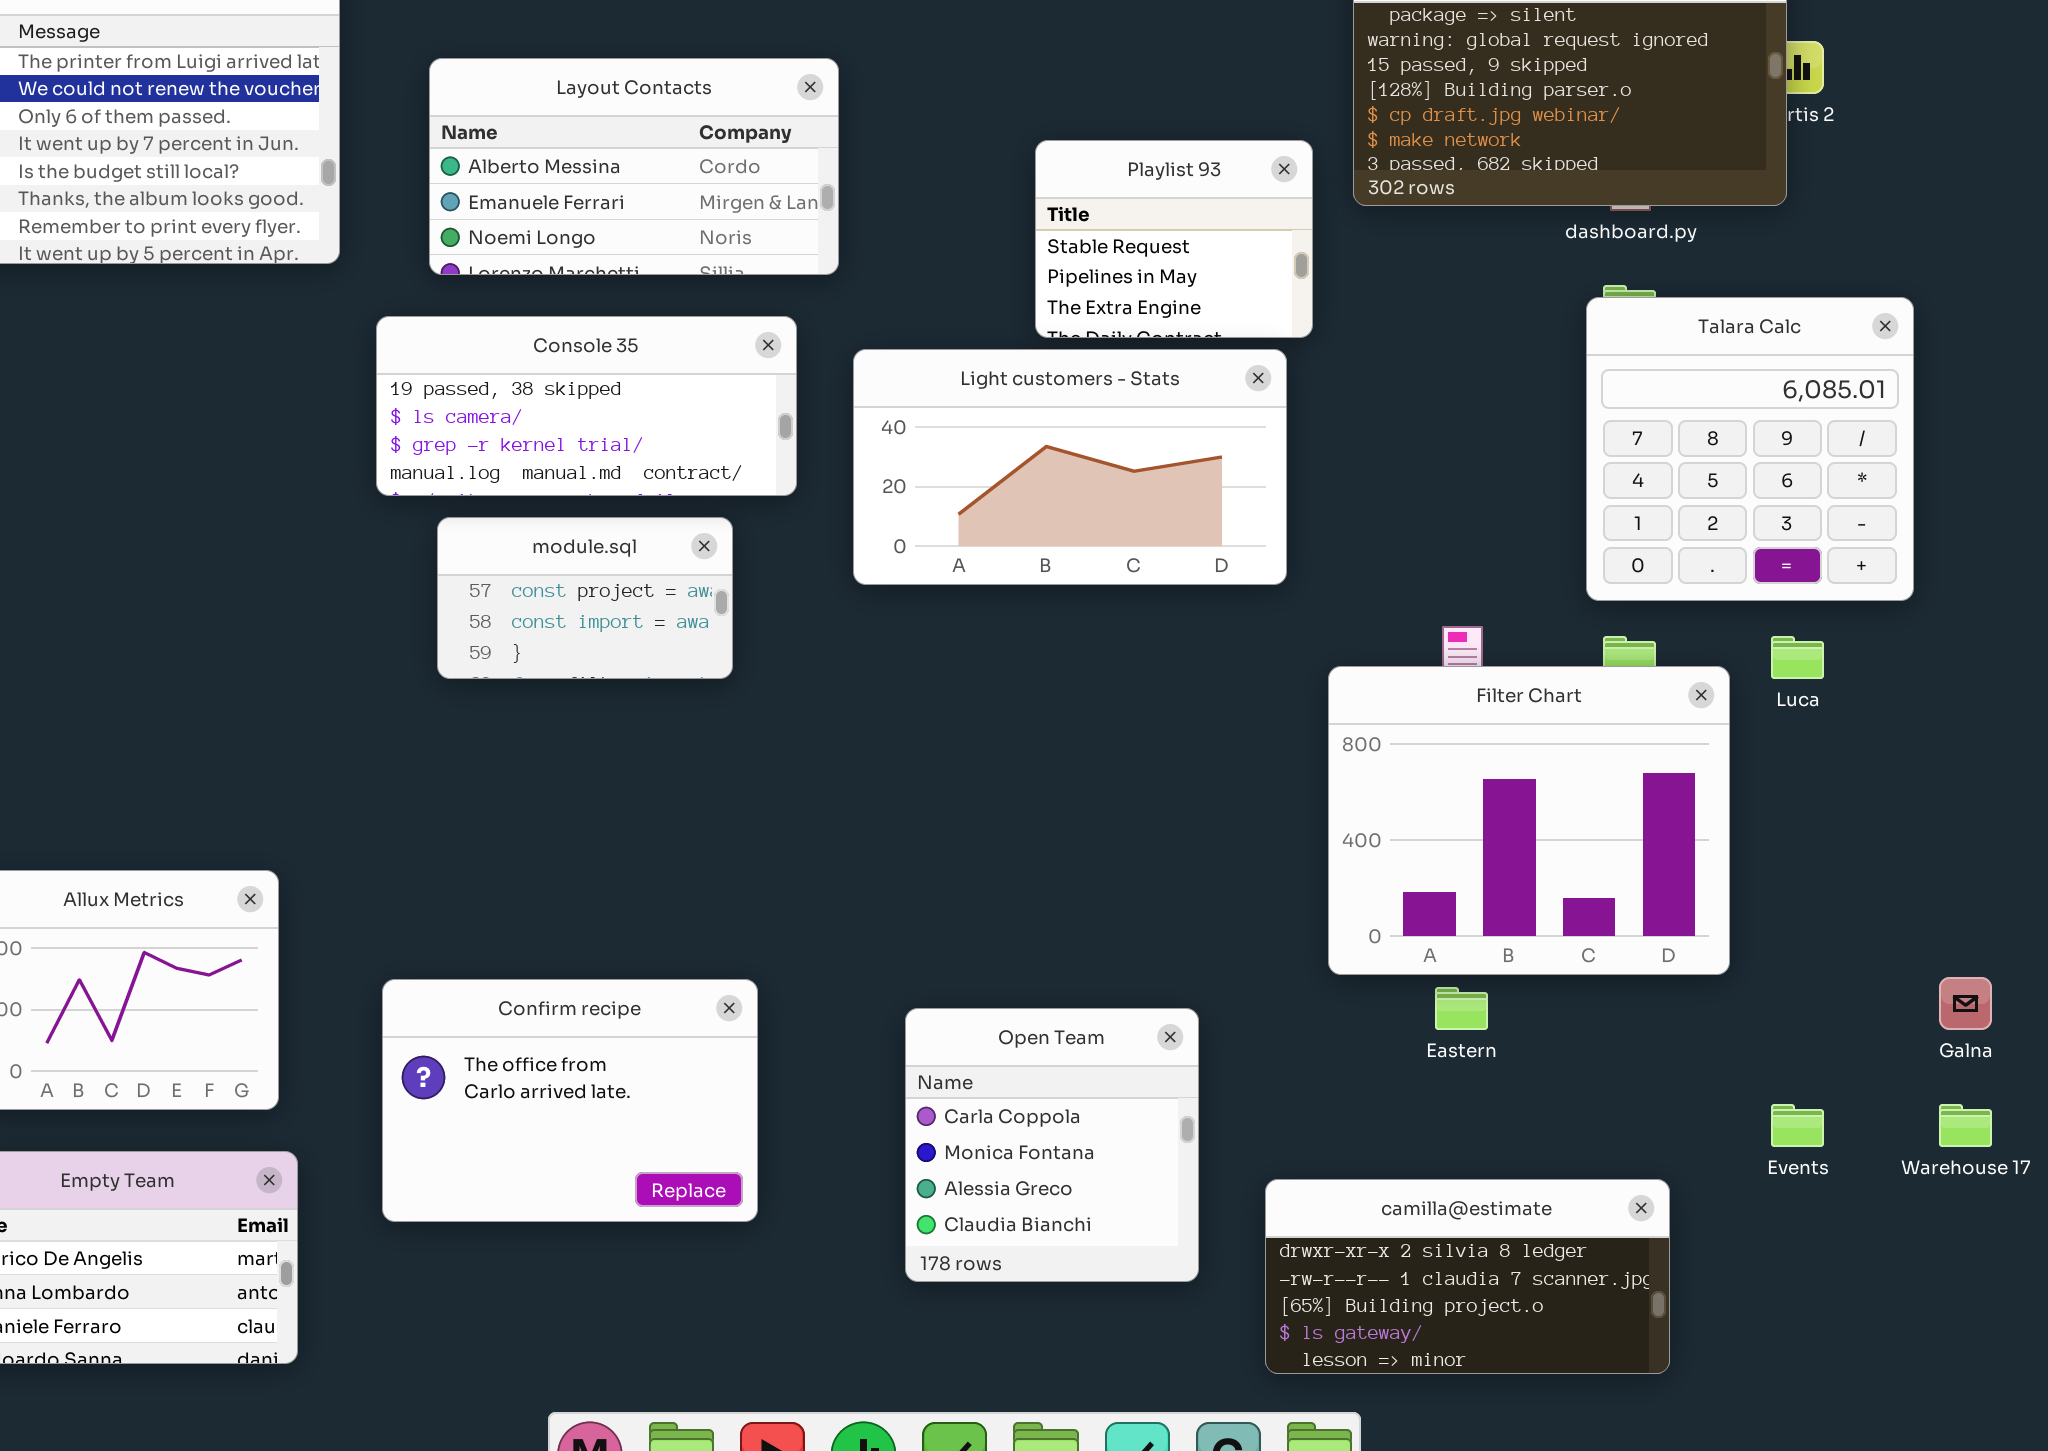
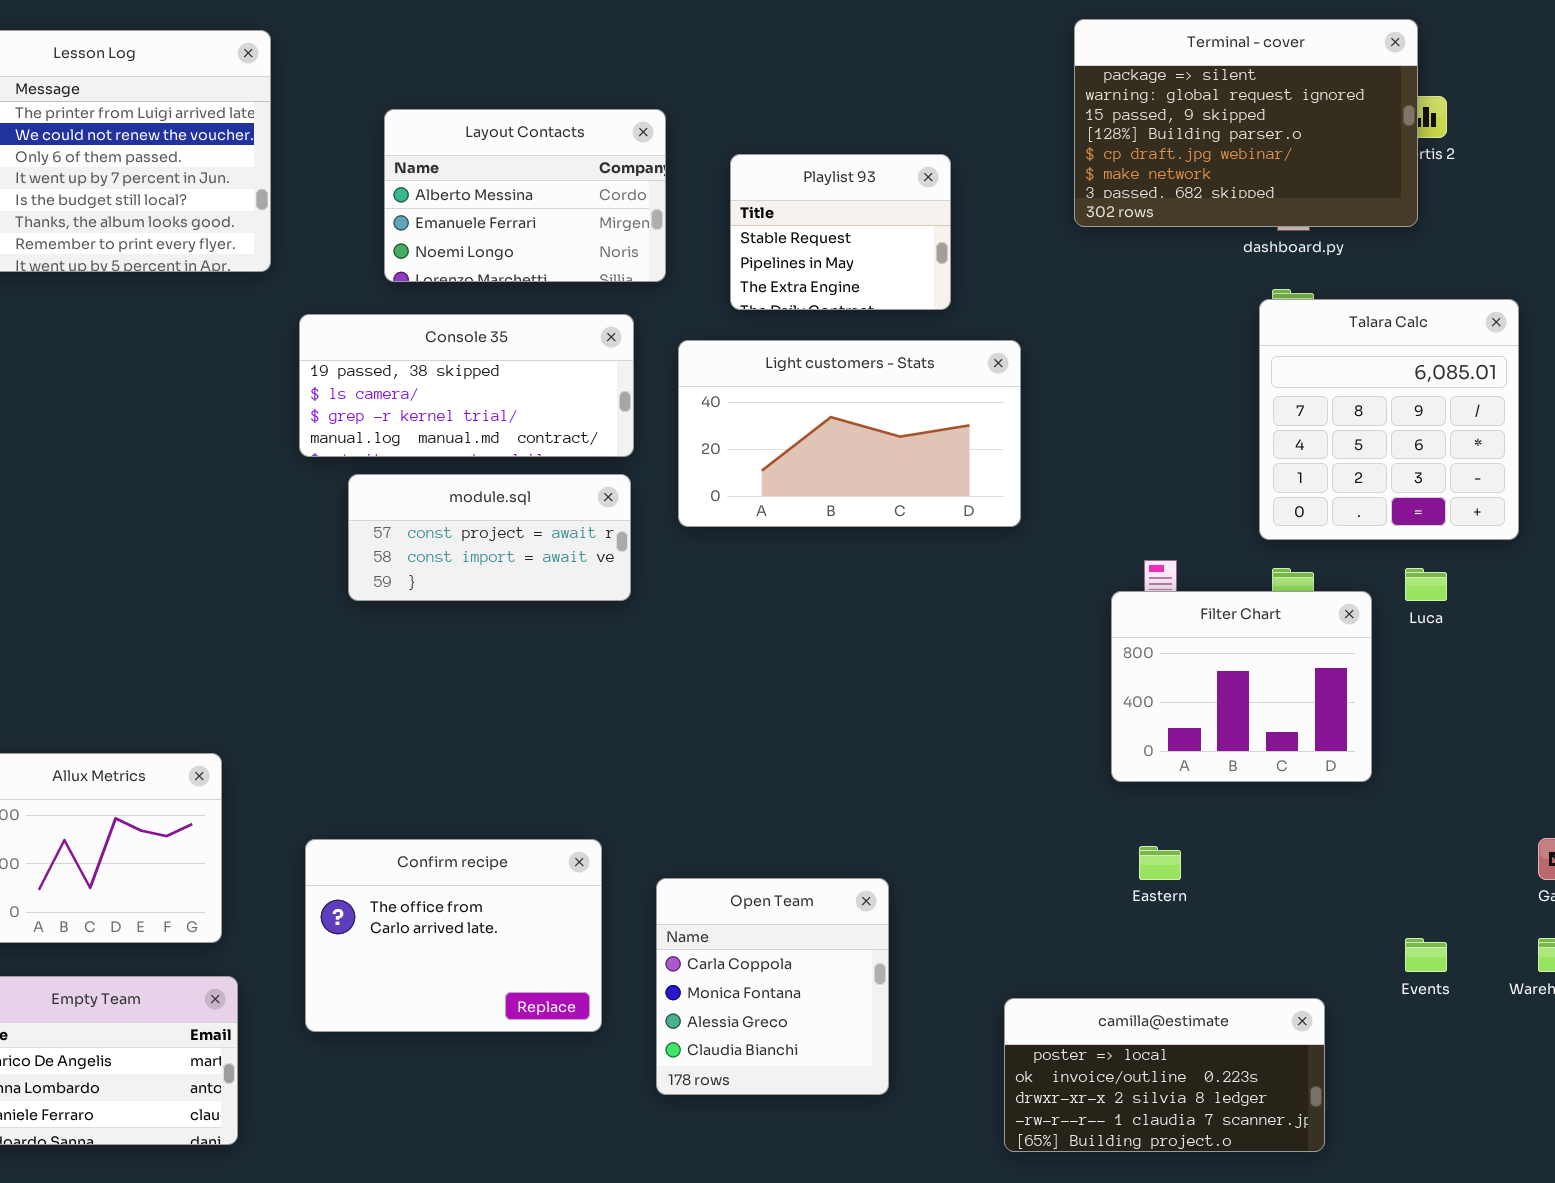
Layout Contacts: [429,58,839,275] -> [384,109,666,282], resized
Playlist 93: [1035,140,1313,338] -> [730,154,951,310], moved
module.sql: [437,517,733,679] -> [348,474,631,601], resized
Filter Chart: [1328,666,1730,975] -> [1111,591,1372,782], resized
Open Team: [905,1008,1199,1282] -> [656,878,889,1095], moved
camilla@estimate: [1265,1179,1670,1374] -> [1004,998,1325,1152], scrolled up 2 rows

